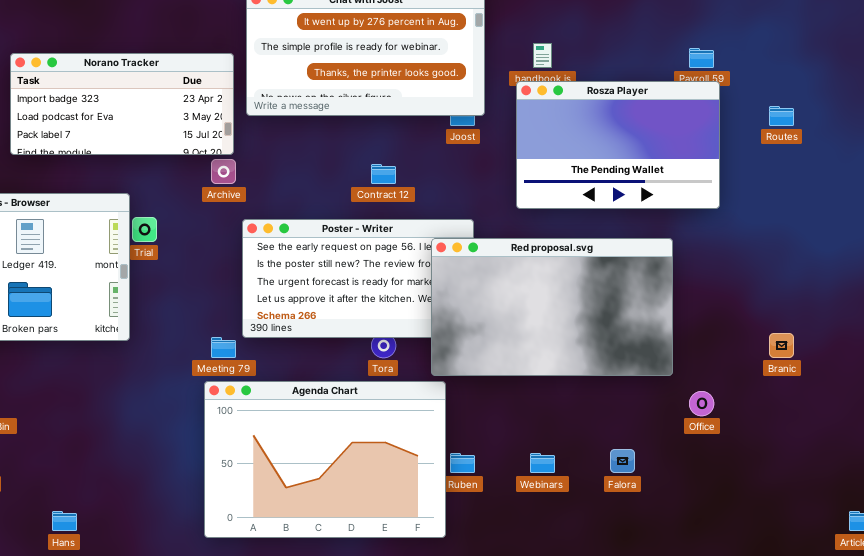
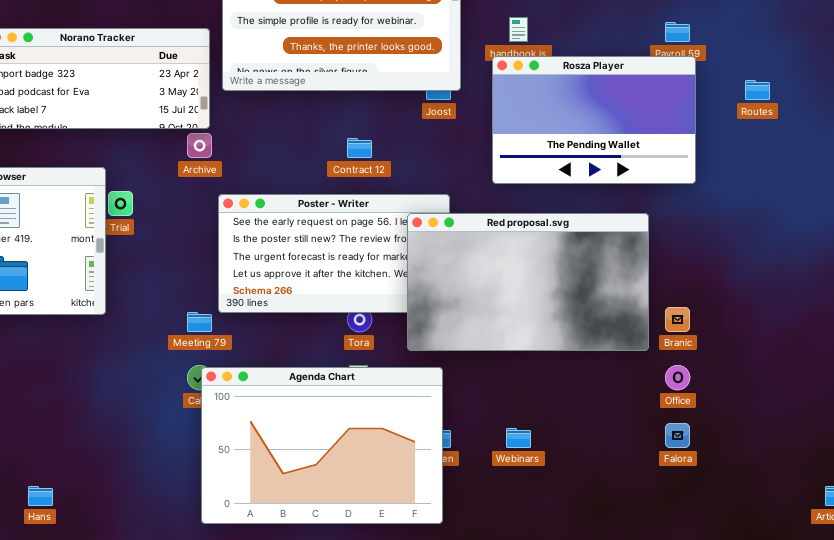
Branic: [769,333,794,358] -> [665,307,690,332], moved
Agenda Chart: [204,381,446,538] -> [201,367,443,524], moved
Falora: [610,449,635,473] -> [665,423,690,448], moved

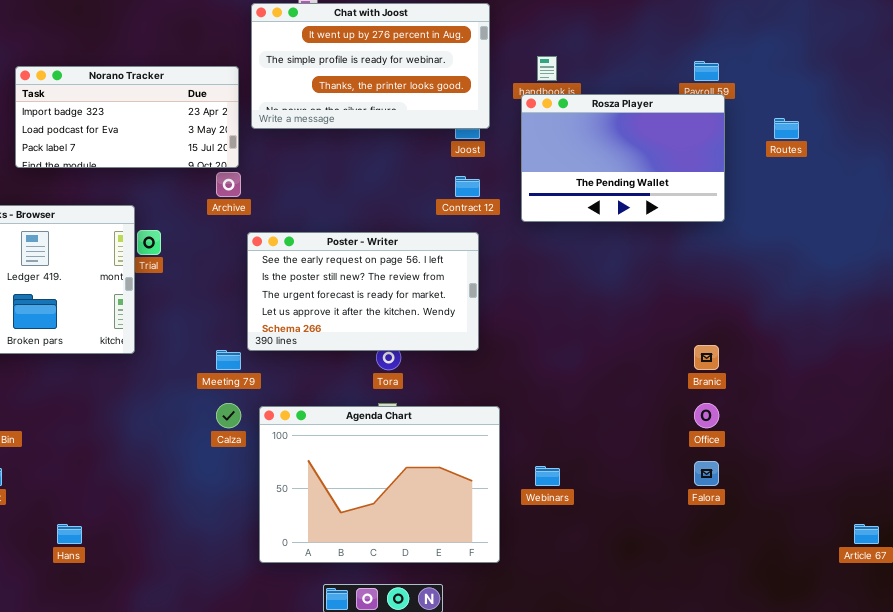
Contract 12: [347,138,372,158] -> [455,176,480,197], moved
Red proposal.svg: [407,213,649,351] -> none, closed
Agenda Chart: [201,367,443,524] -> [259,406,500,563], moved

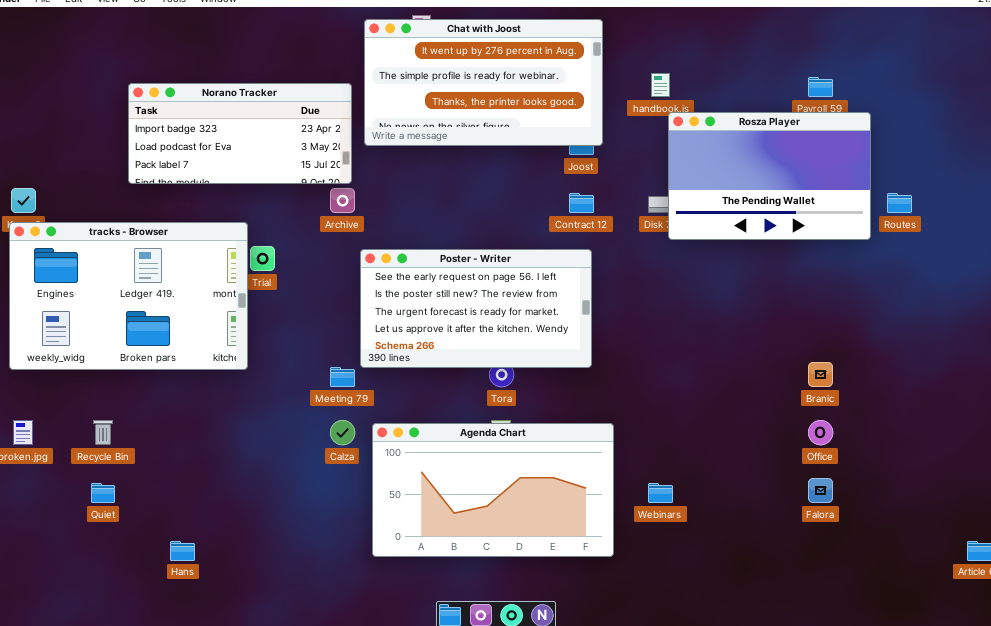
Rosza Player: [521,94,725,222] -> [668,112,871,240], moved
Routes: [774,118,799,139] -> [887,193,912,213], moved
Agenda Chart: [259,406,500,563] -> [372,423,614,557], resized

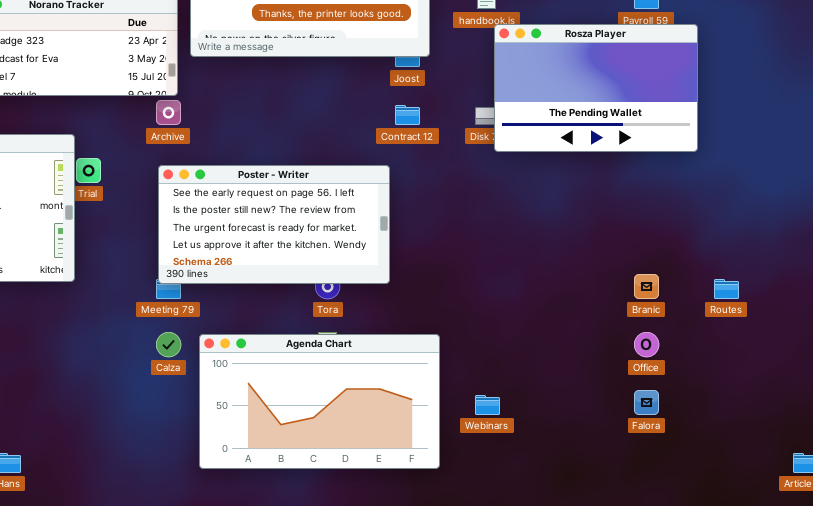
Routes: [887,193,912,213] -> [714,279,739,299], moved
Poster - Writer: [360,249,592,368] -> [158,165,390,284], moved

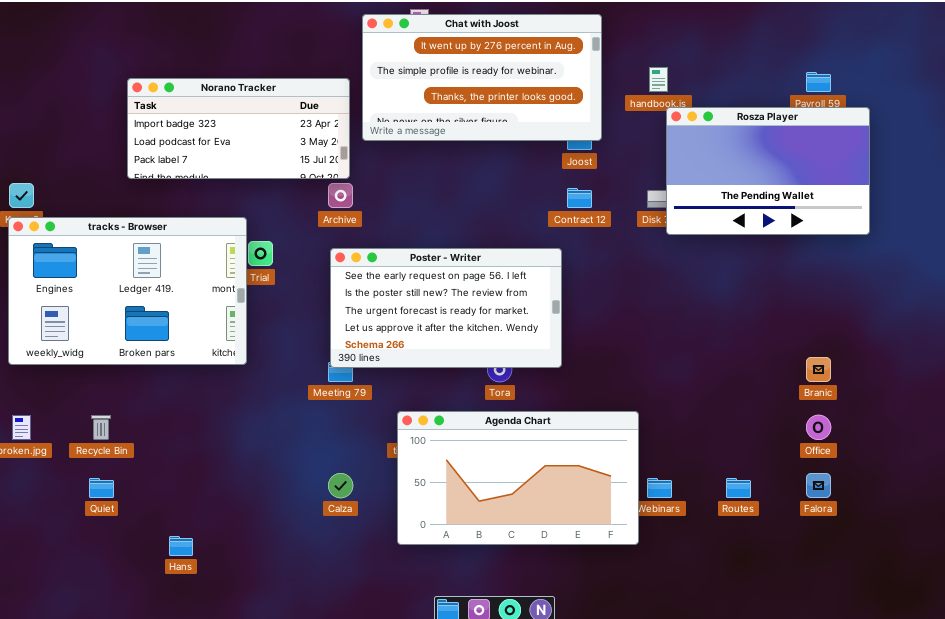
Routes: [714,279,739,299] -> [726,478,751,498], moved
Calza: [156,332,181,357] -> [328,473,353,498], moved
Agenda Chart: [199,334,440,469] -> [397,411,639,545], moved

